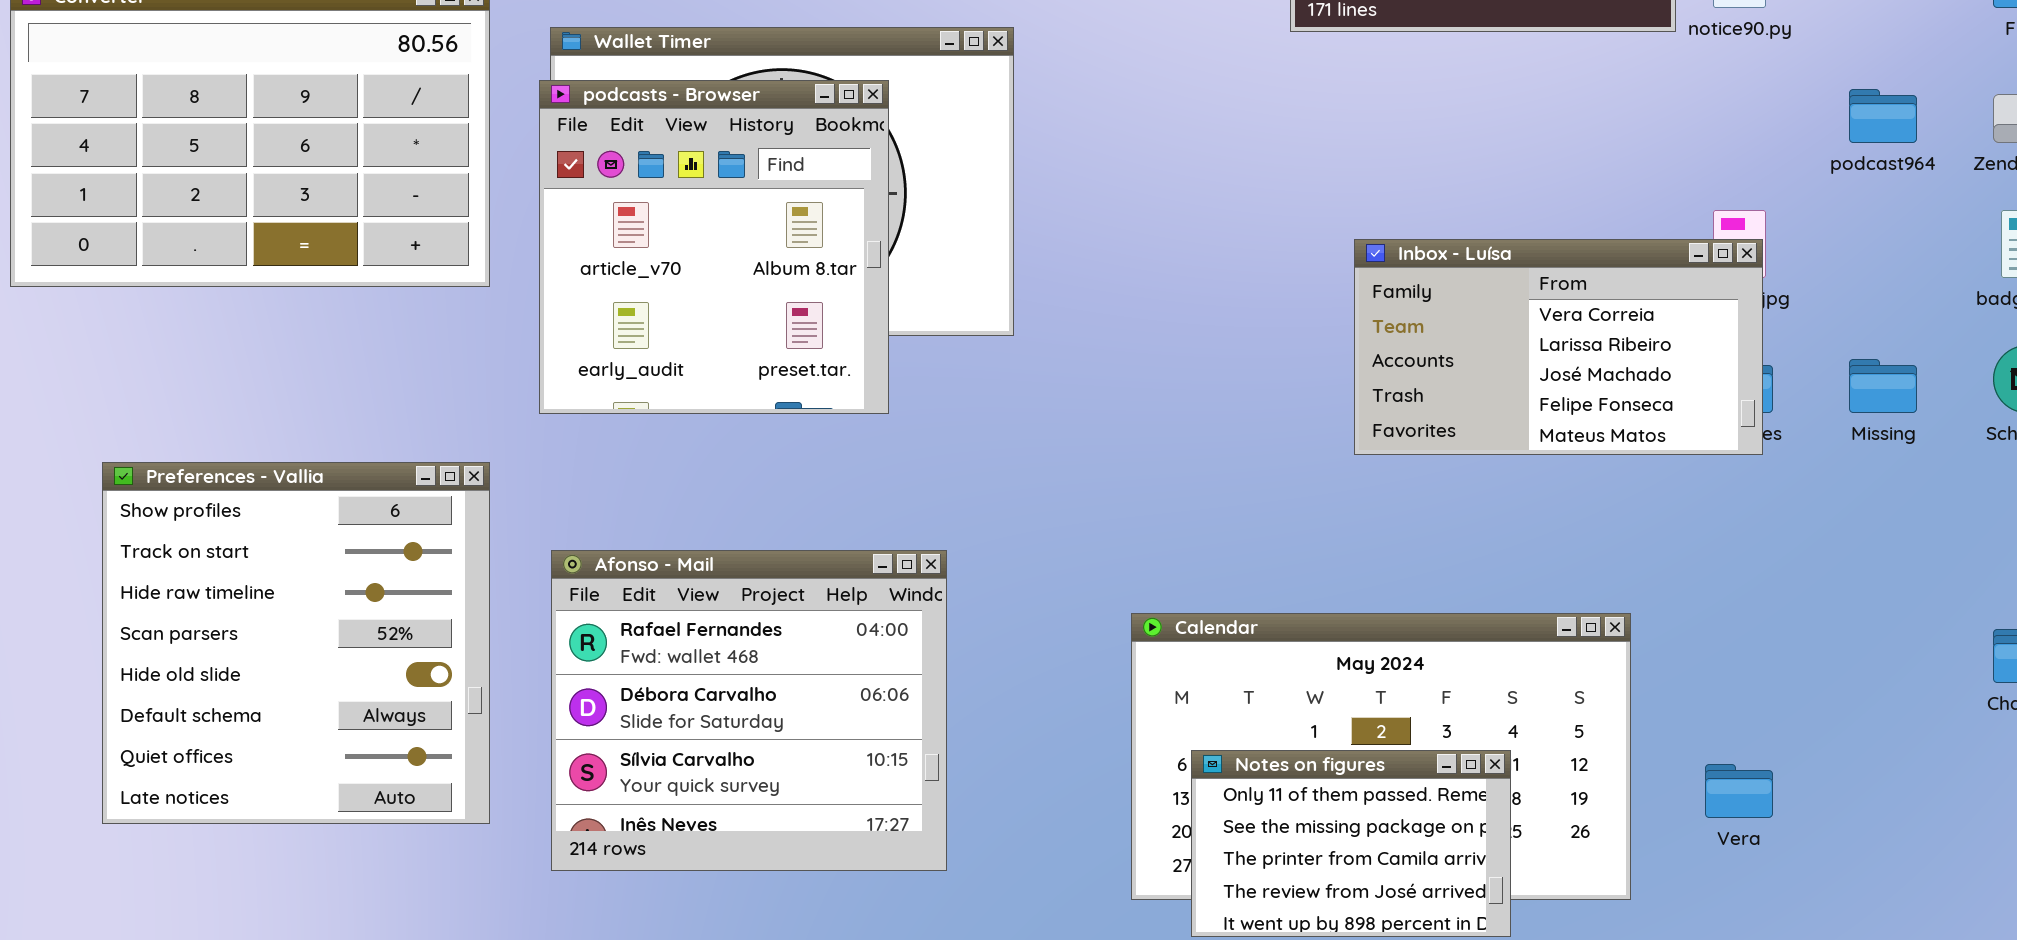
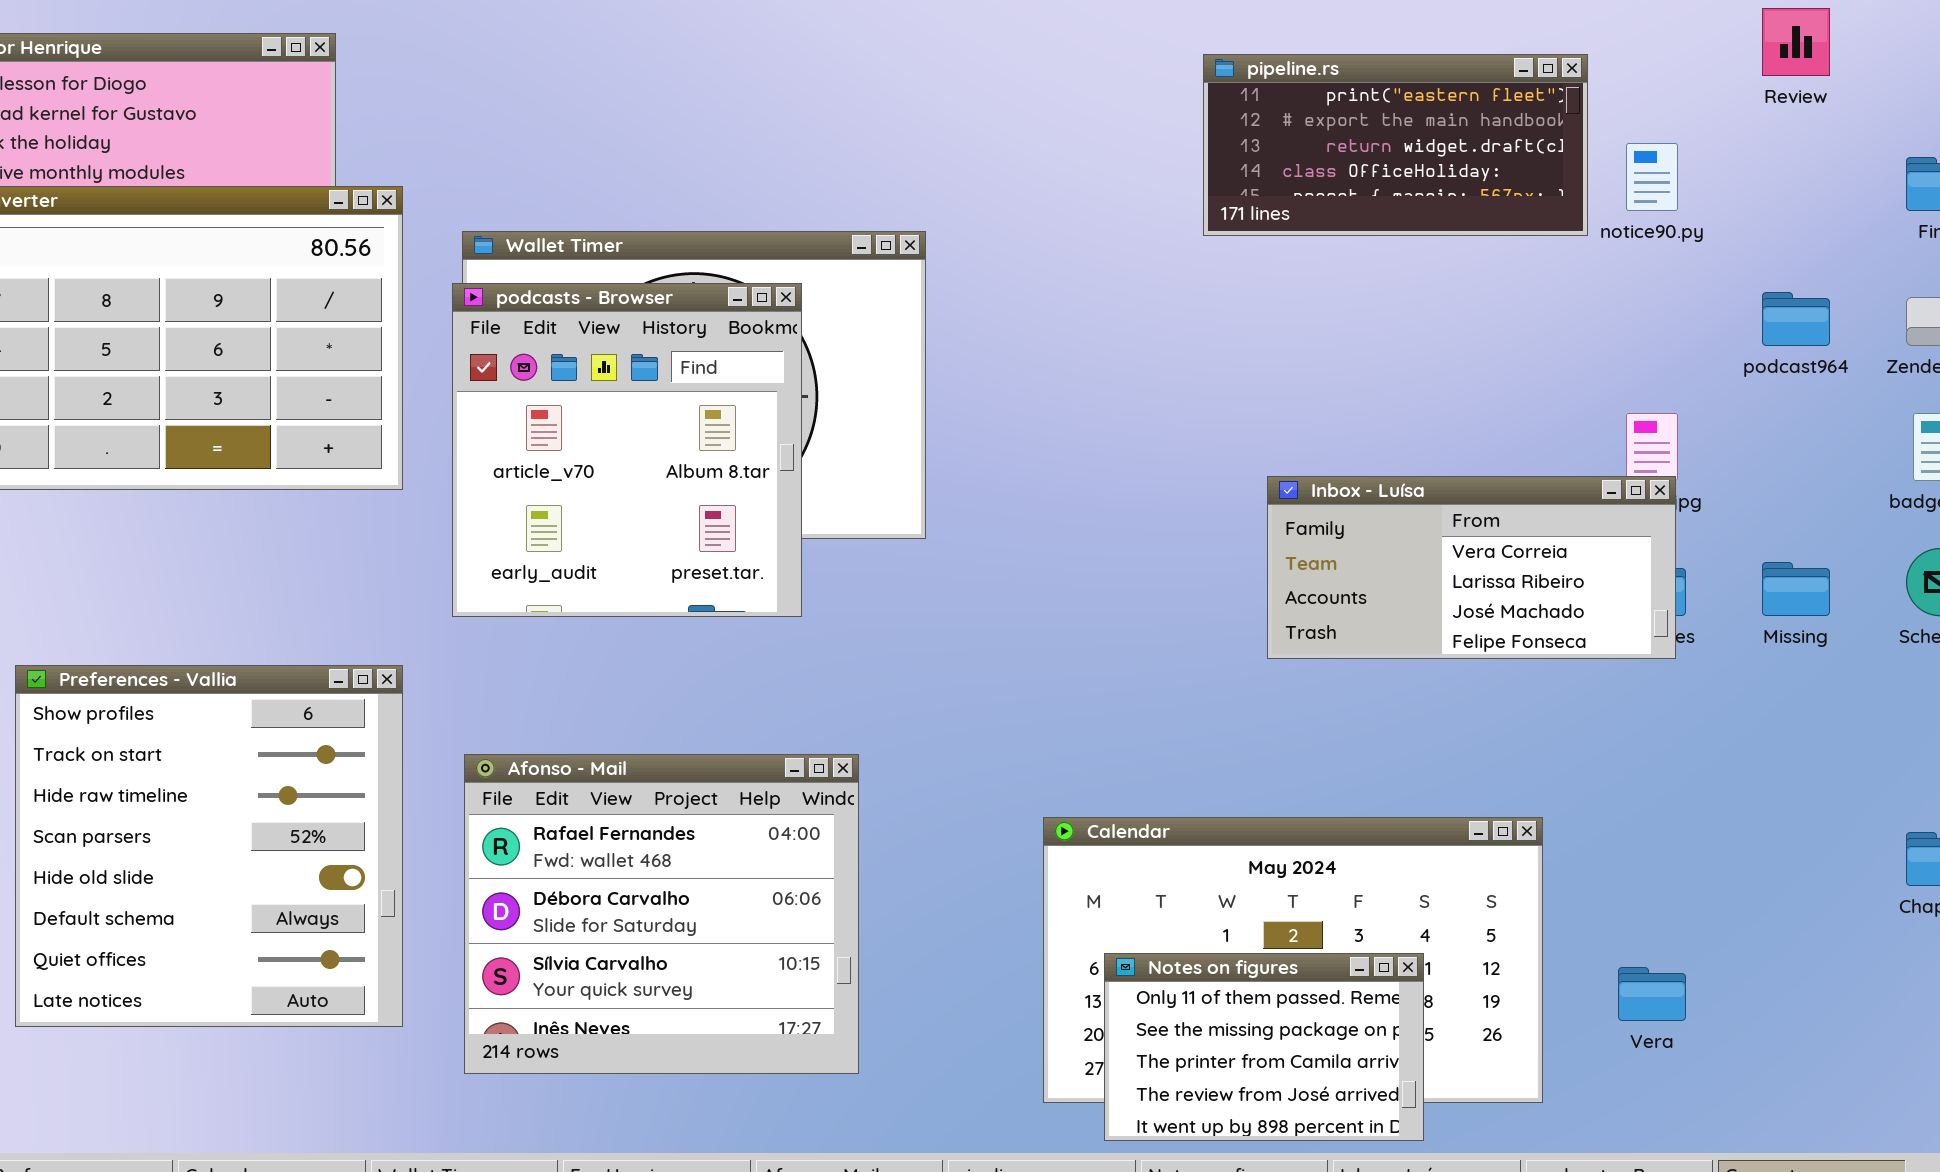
Inbox - Luísa: [1354,239,1763,455] -> [1267,476,1676,659], resized

